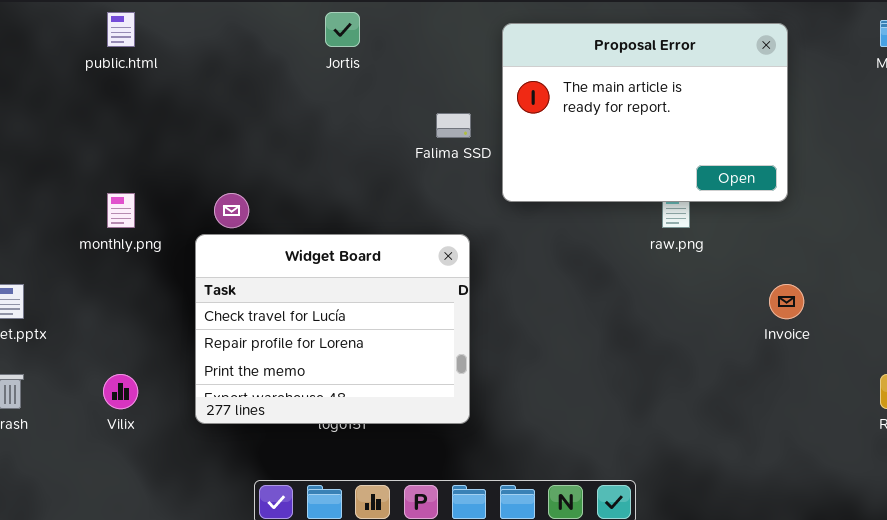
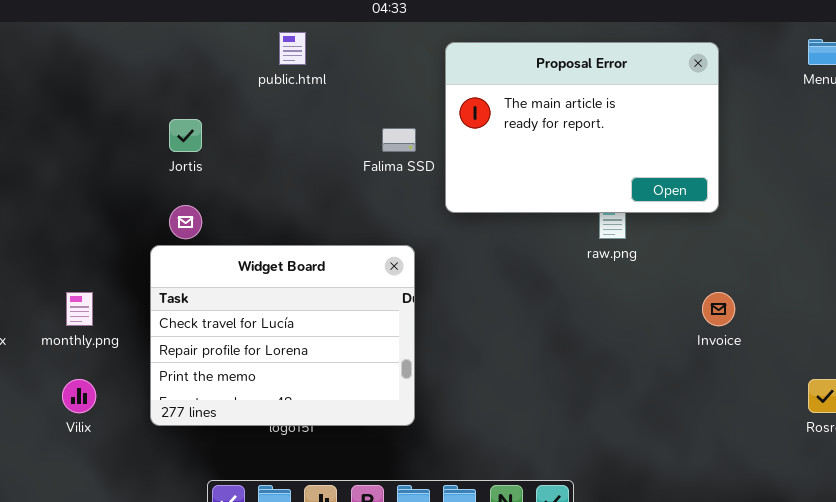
public.html: [107,12,135,47] -> [279,32,306,65], moved
Jortis: [325,12,360,47] -> [169,119,202,152], moved
monthly.png: [107,193,135,228] -> [66,292,93,326], moved

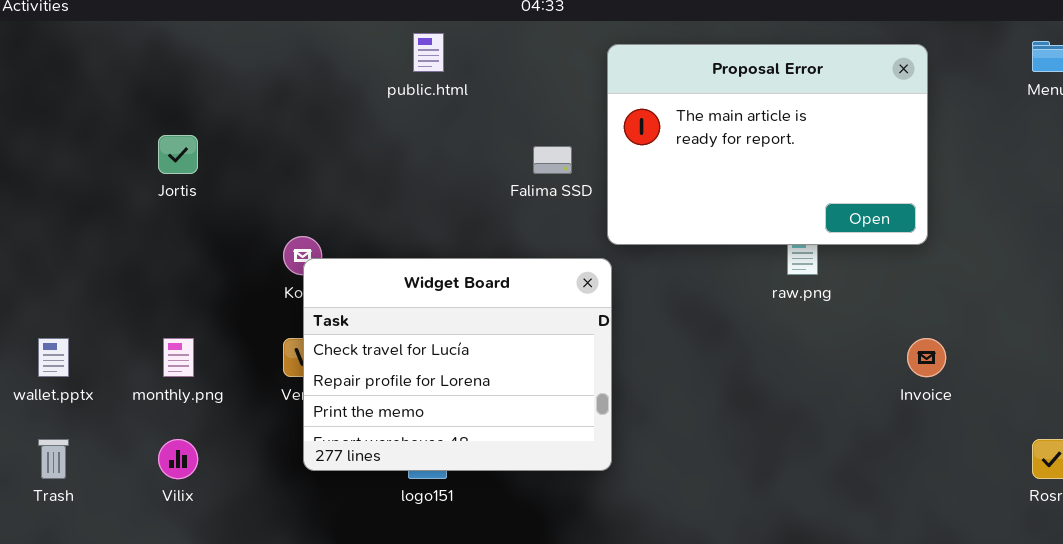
Jortis: [169,119,202,152] -> [158,135,198,174], moved
Widget Board: [150,245,415,426] -> [303,258,612,471], moved

